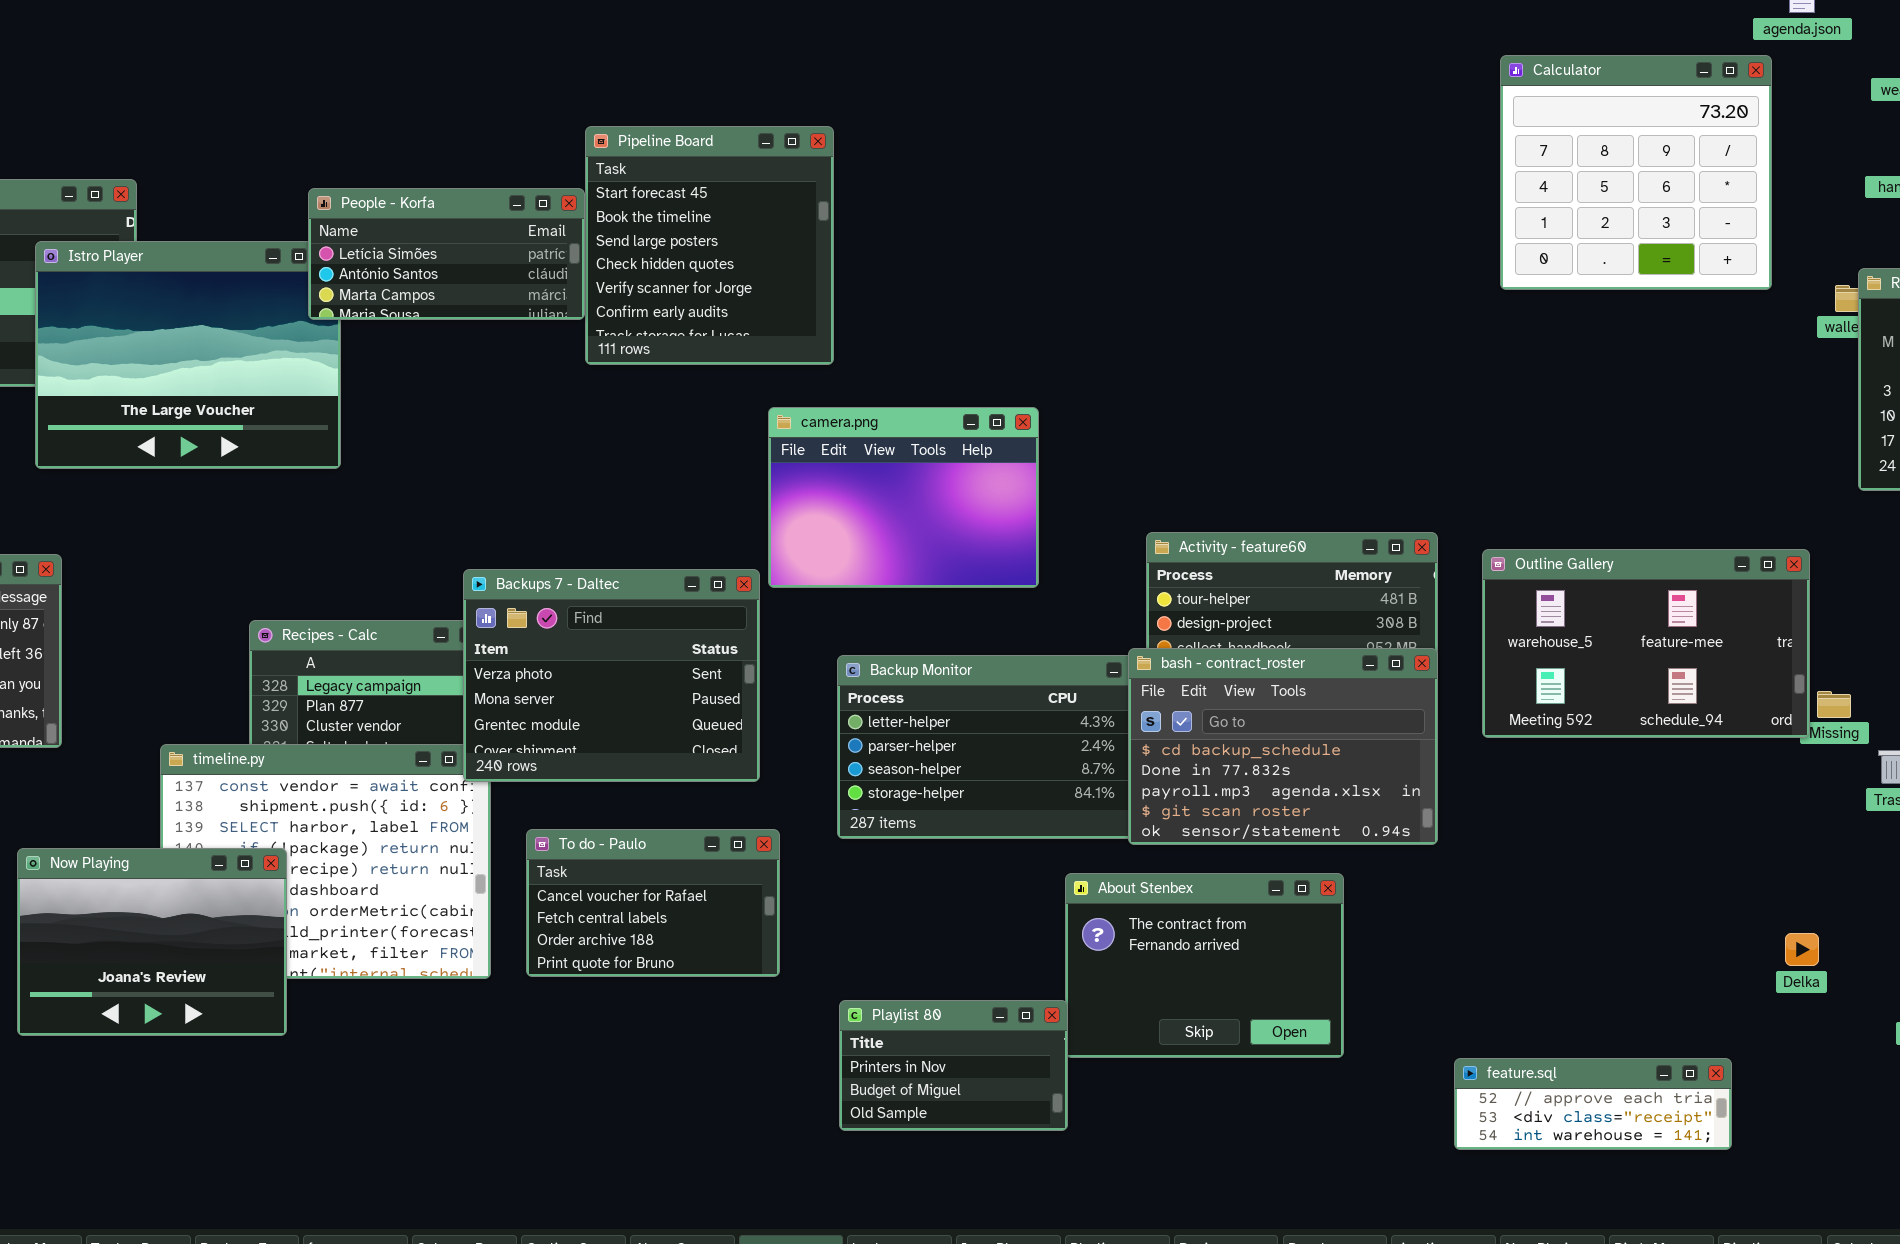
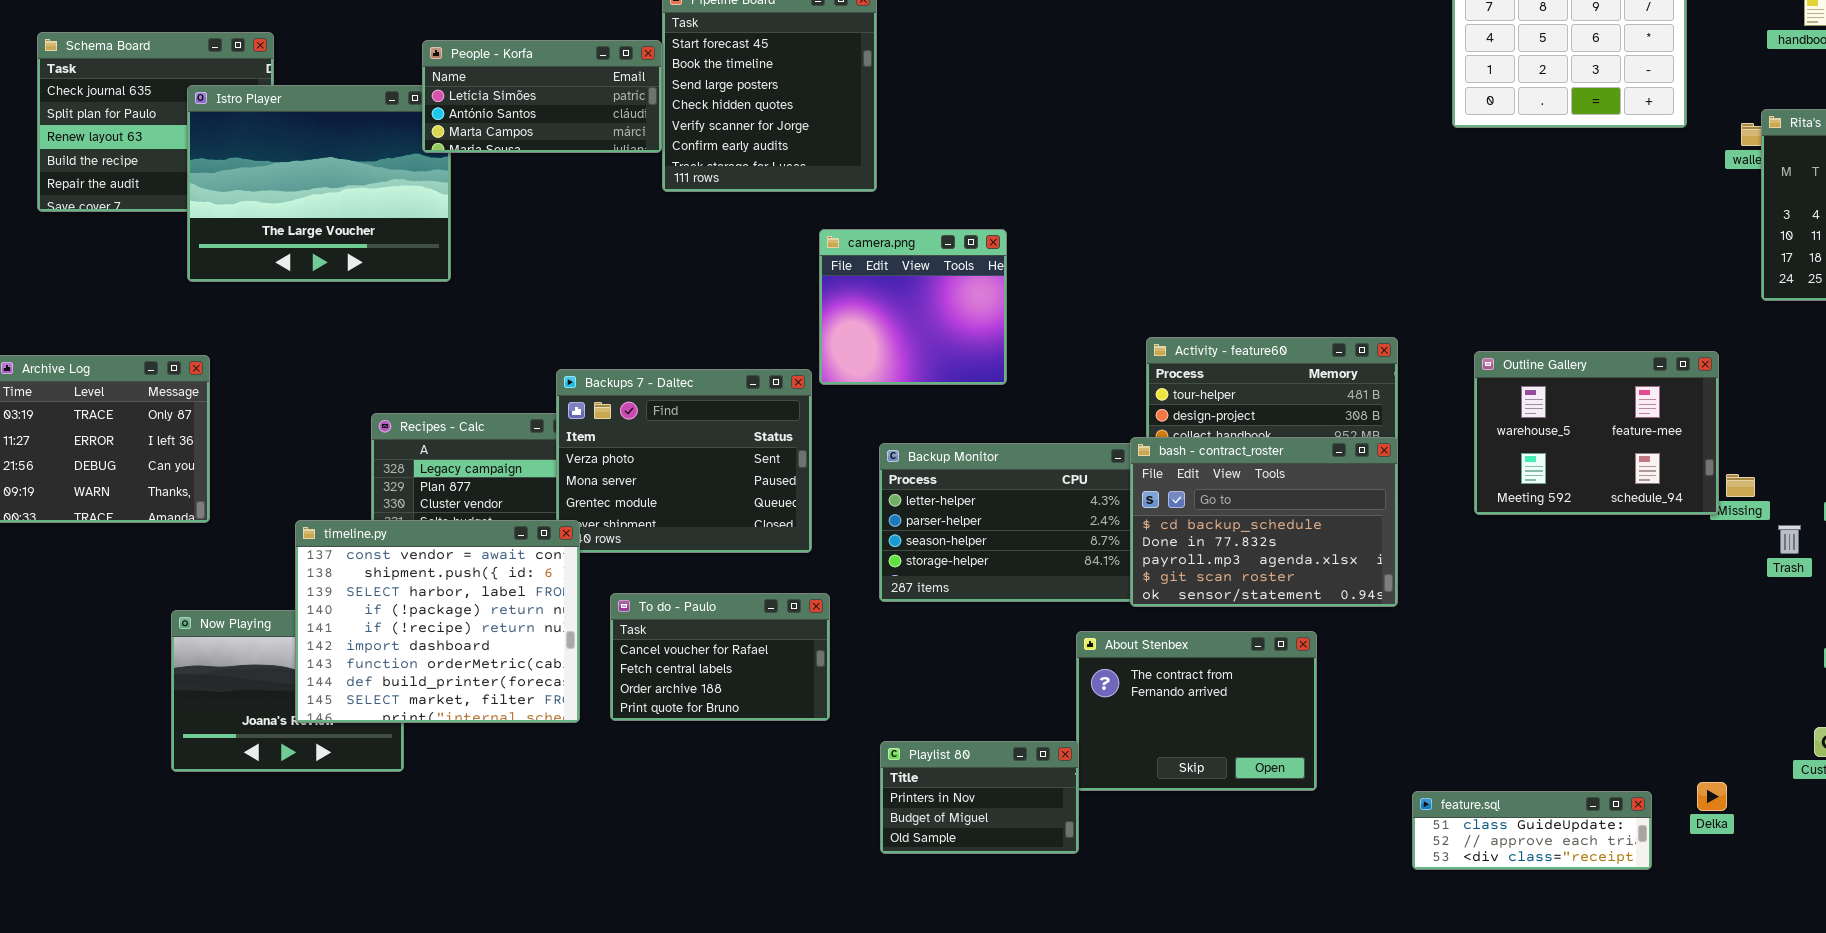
camera.png: [768,407,1039,588] -> [819,229,1007,385], resized
Outline Gallery: [1482,549,1810,738] -> [1474,351,1719,515], resized
timeline.py: [160,744,491,979] -> [295,520,580,723], raised
Delka: [1785,933,1819,966] -> [1697,782,1727,811], moved
feature.sql: [1454,1058,1732,1150] -> [1412,791,1652,870], scrolled up 1 row

